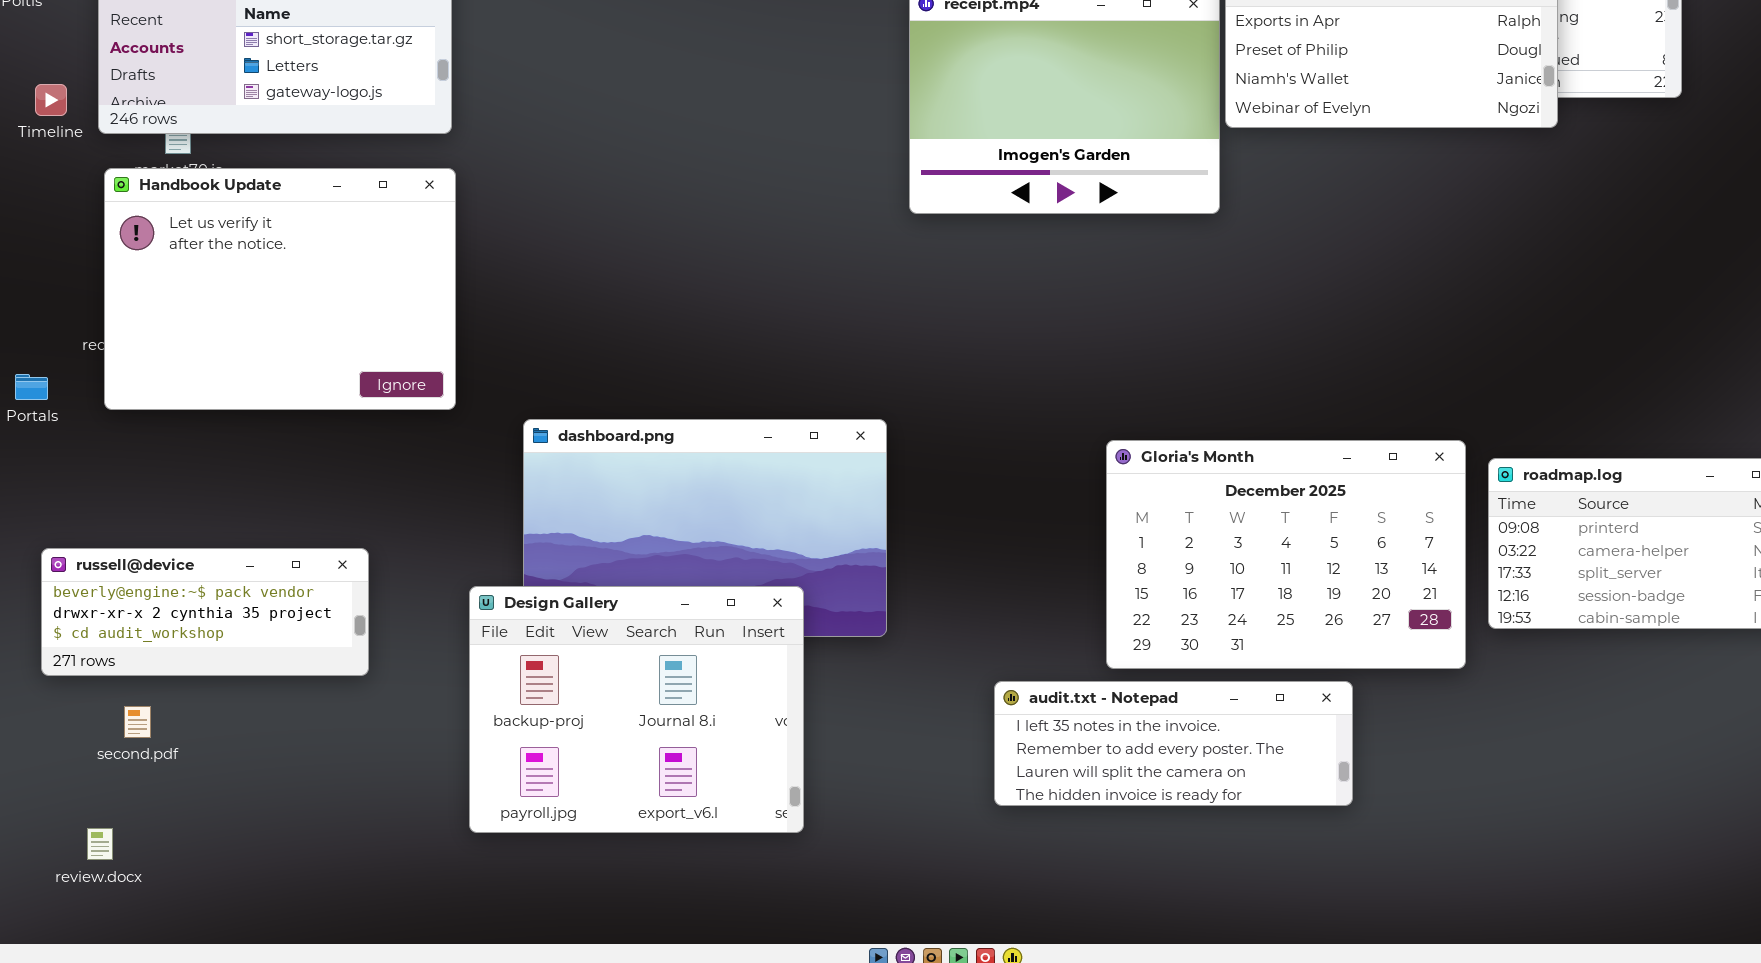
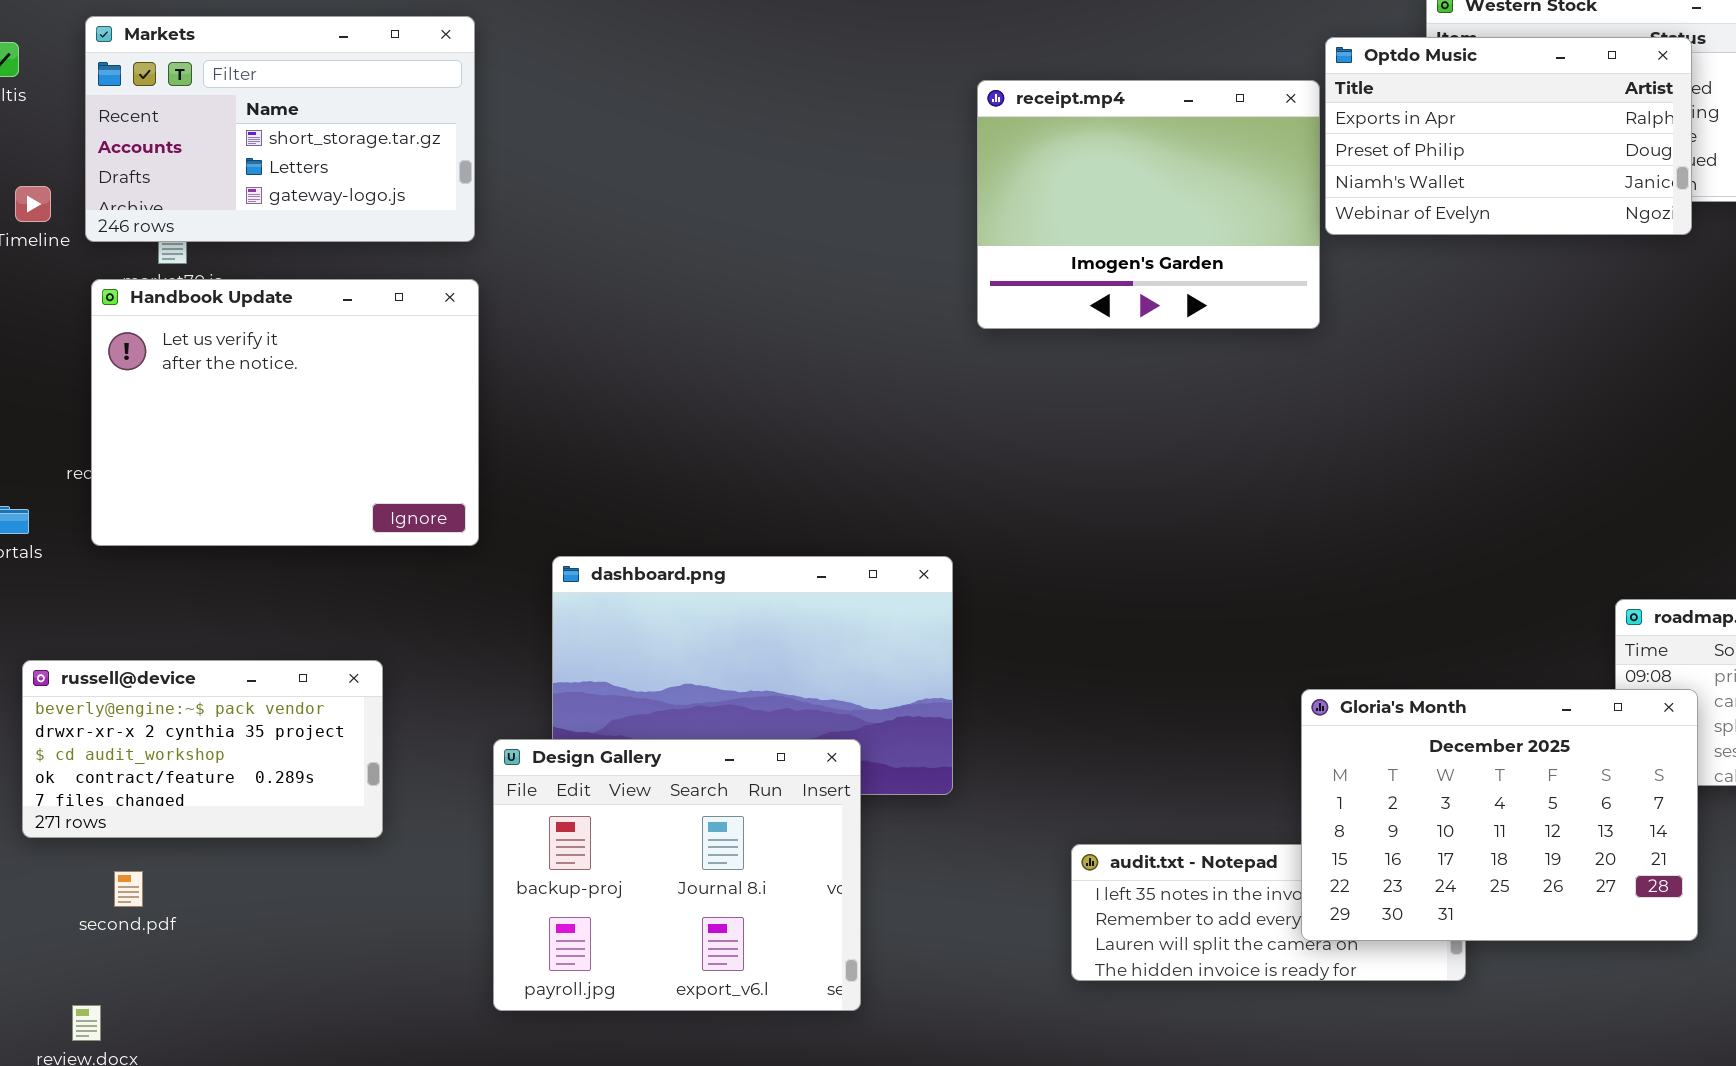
Gloria's Month: [1106,440,1466,669] -> [1301,689,1698,941], moved
russell@device: [41,548,369,676] -> [22,660,383,838], resized

